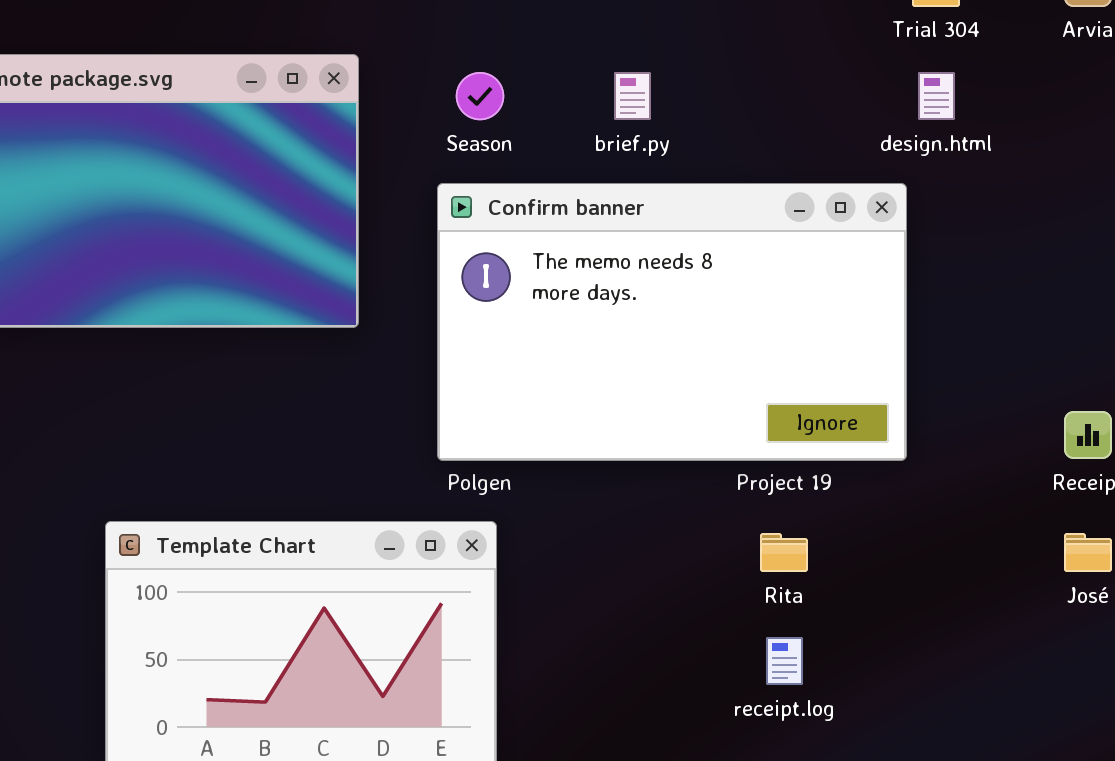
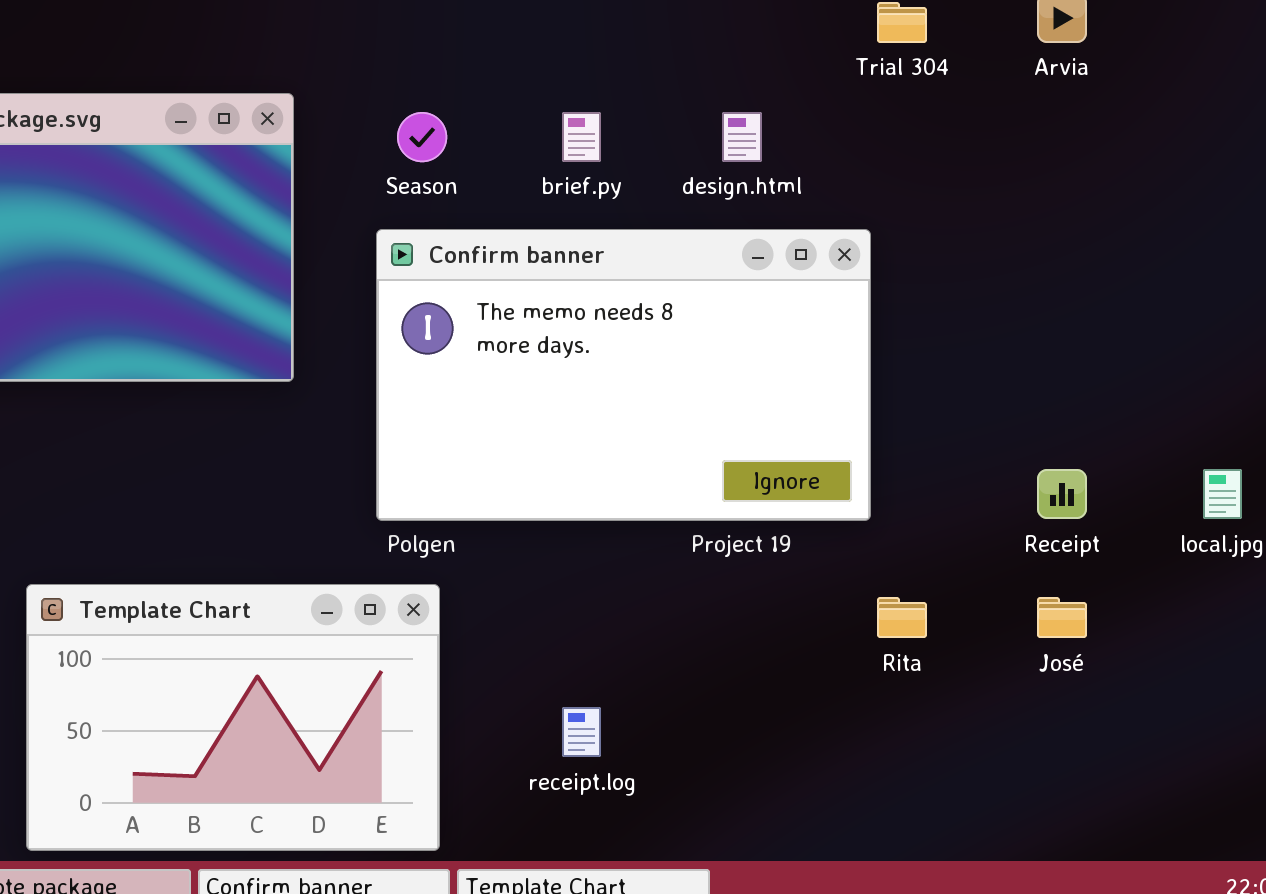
design.html: [918,72,955,120] -> [722,112,762,162], moved
Rita: [760,533,808,572] -> [877,597,927,638], moved
receipt.log: [766,637,803,685] -> [562,707,601,757], moved

